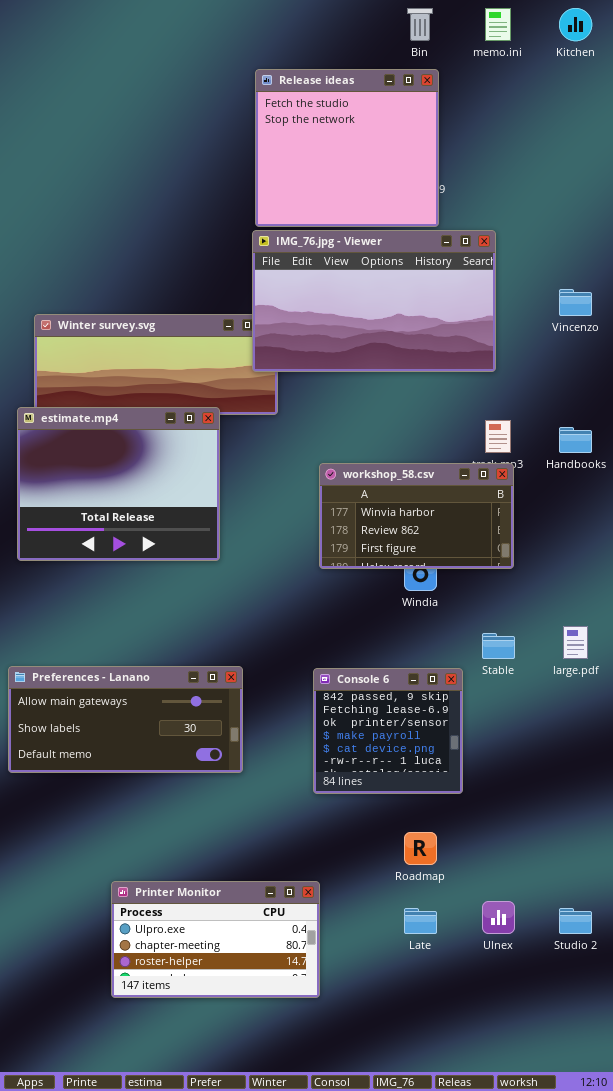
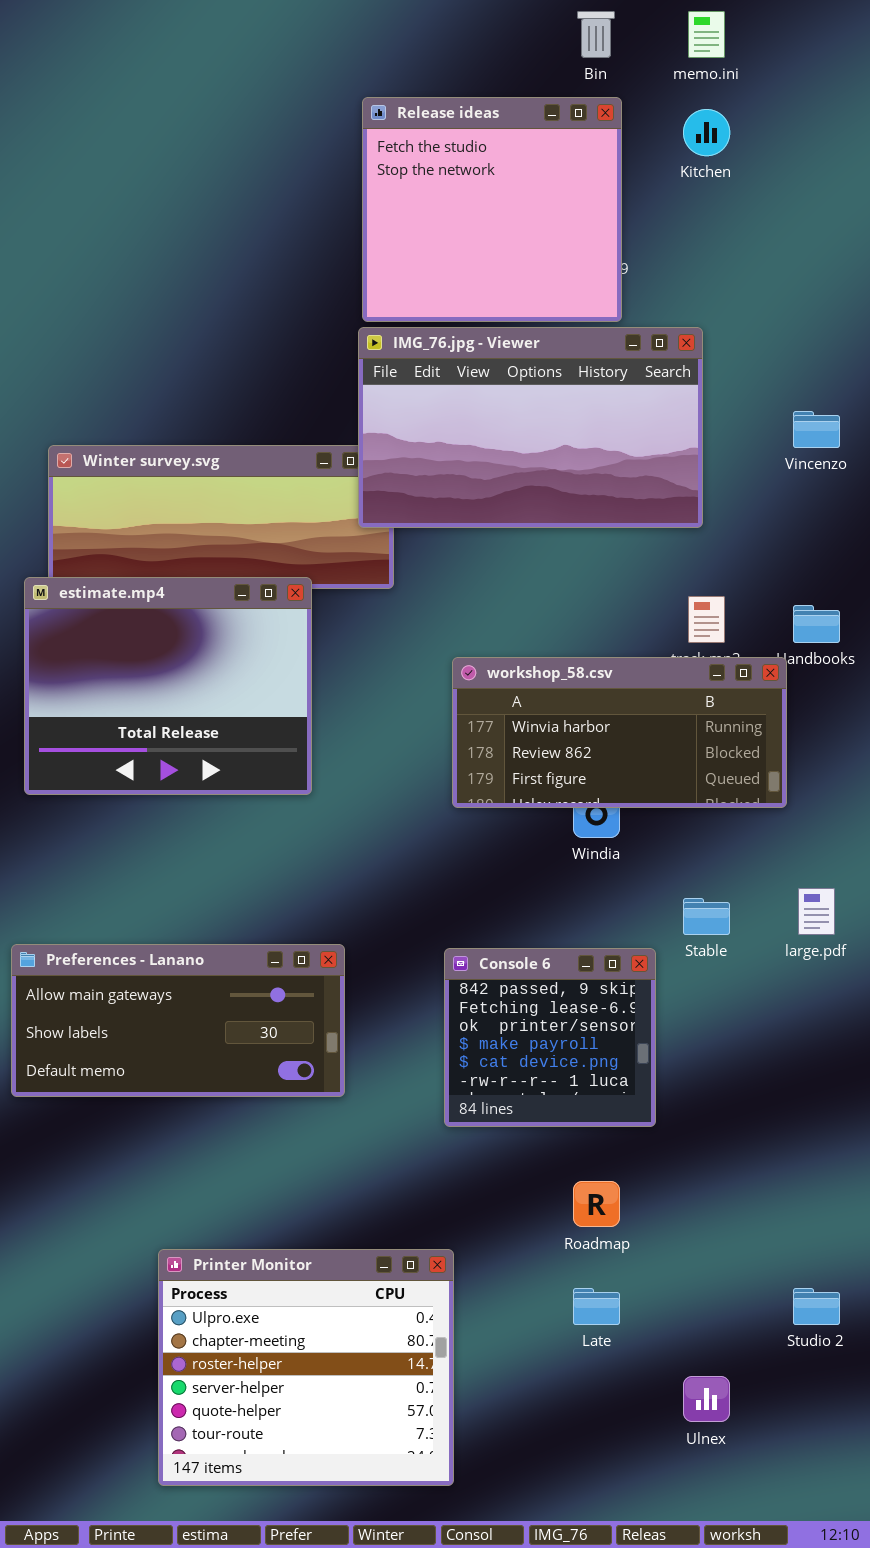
Kitchen: [559,8,592,41] -> [683,109,730,156], moved
workshop_58.csv: [319,463,514,569] -> [452,657,787,808], resized
Printer Monitor: [111,881,320,998] -> [158,1249,454,1486], resized
Ulnex: [482,901,515,934] -> [683,1376,730,1422], moved

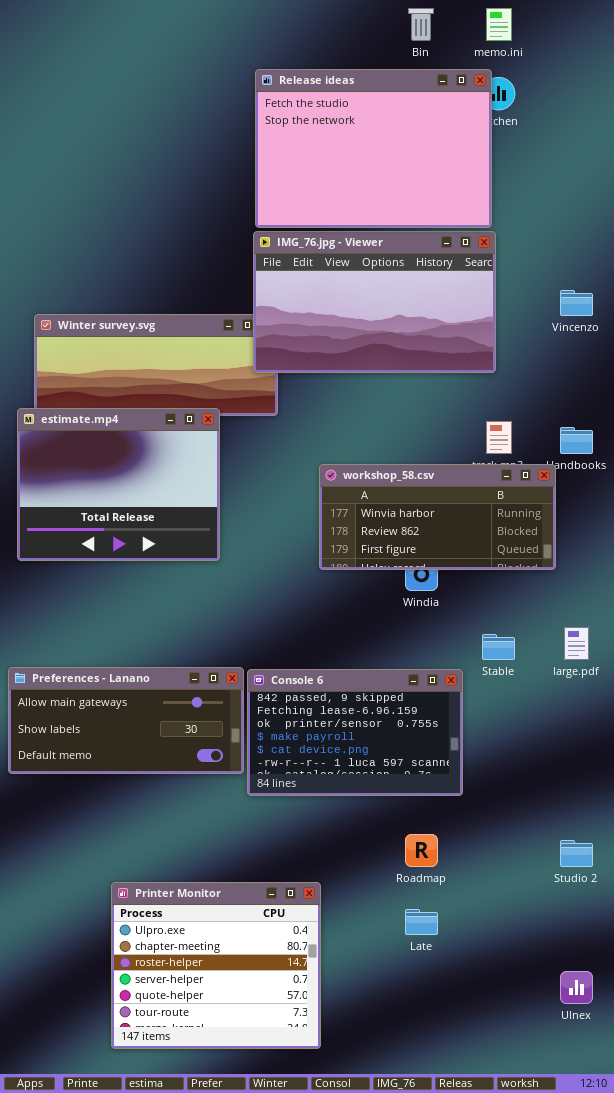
Release ideas: [362,97,622,322] -> [255,69,492,228], resized
Console 6: [444,948,656,1127] -> [247,669,463,796], resized
Studio 2: [793,1288,840,1325] -> [560,840,593,867], moved
Ulnex: [683,1376,730,1422] -> [560,971,593,1004], moved

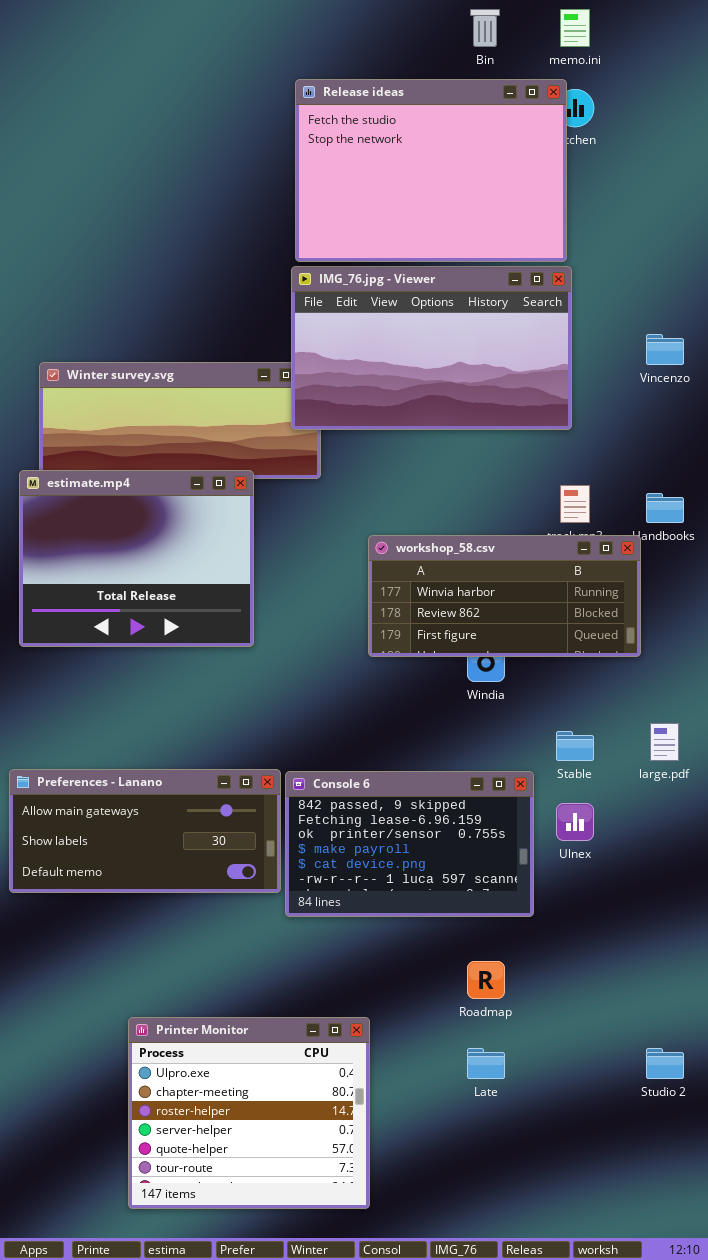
Studio 2: [560,840,593,867] -> [646,1048,684,1079], moved
Ulnex: [560,971,593,1004] -> [556,803,594,841], moved

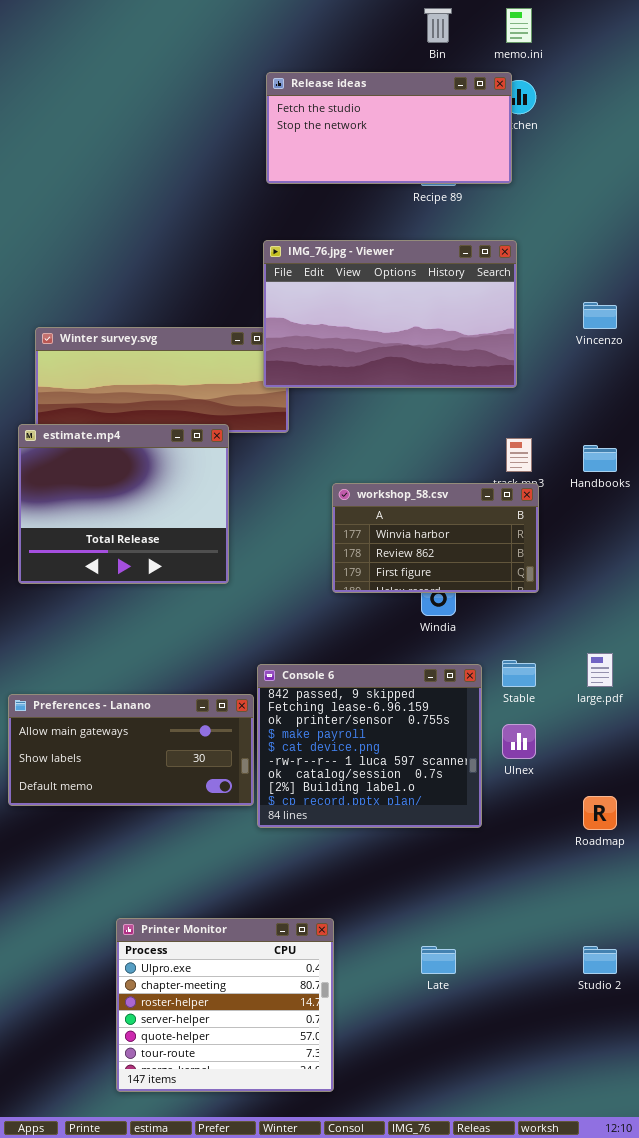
Release ideas: [295,79,567,262] -> [266,72,512,184], resized
workshop_58.csv: [368,535,641,657] -> [332,483,539,593], resized
Console 6: [285,771,534,917] -> [257,664,482,828], resized
Roadmap: [467,961,505,999] -> [583,796,617,830], moved

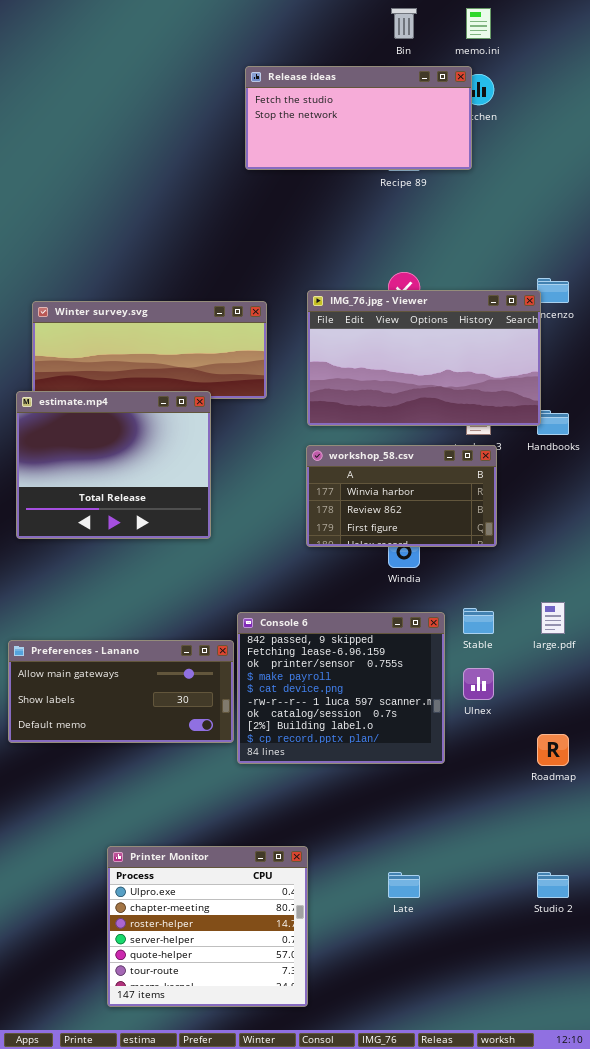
IMG_76.jpg - Viewer: [263,240,517,388] -> [307,290,541,426], moved

